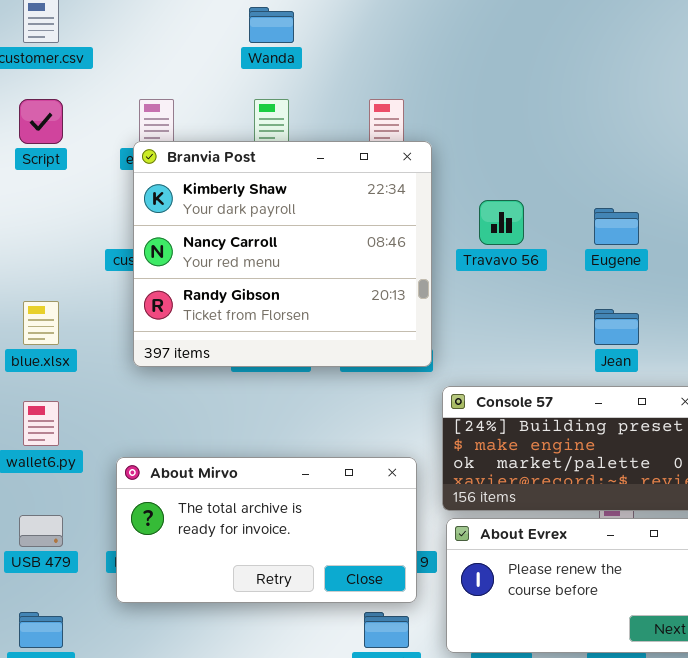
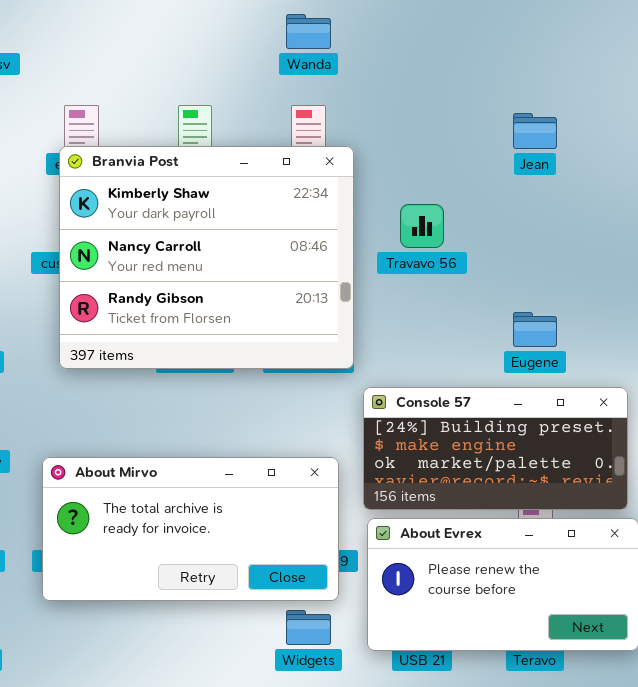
Wanda: [249,7,294,43] -> [286,14,331,49], moved
Eugene: [594,208,639,245] -> [513,312,557,347], moved
Jean: [594,309,639,345] -> [513,113,557,149], moved

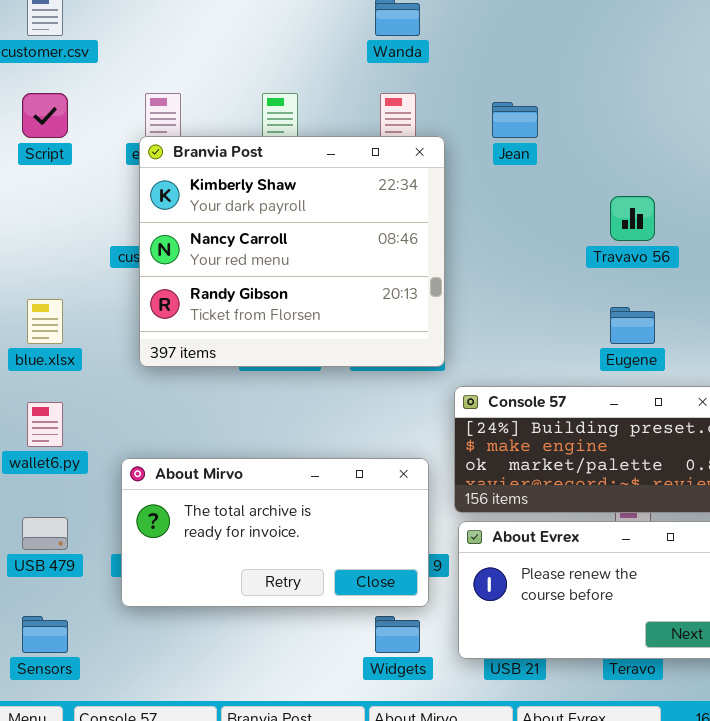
Jean: [513,113,557,149] -> [492,102,538,138], moved
Travavo 56: [400,204,444,248] -> [610,196,655,241], moved

